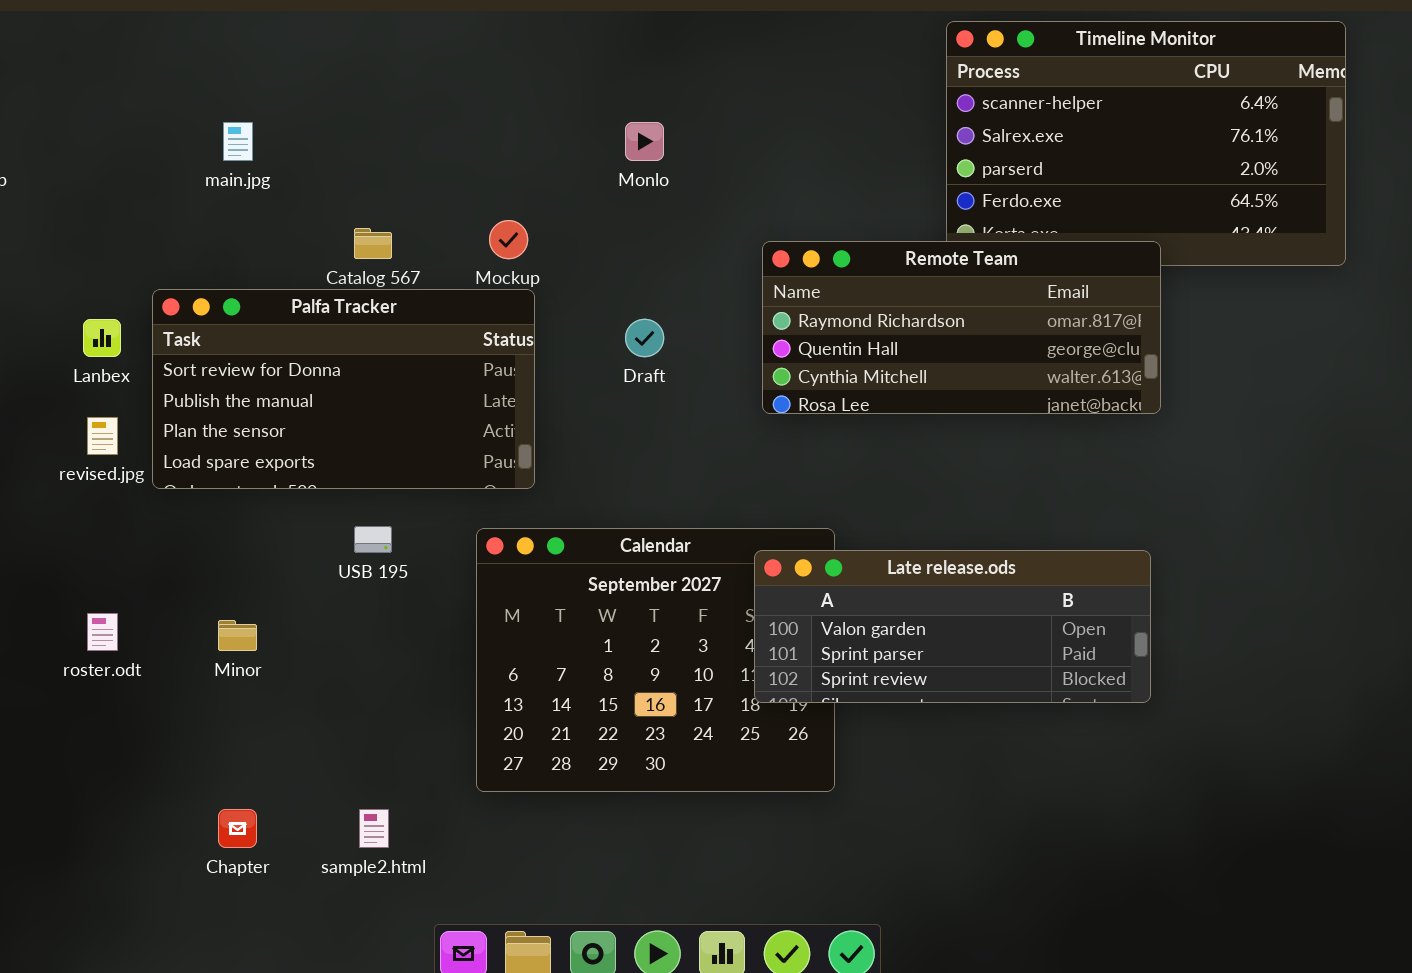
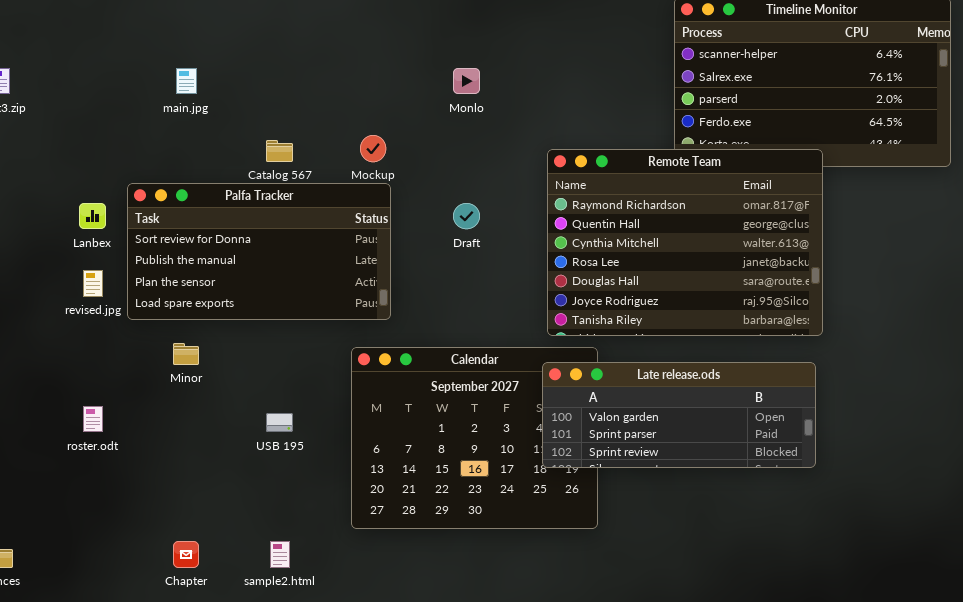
Remote Team: [762,241,1161,414] -> [547,149,823,336], resized
USB 195: [354,526,392,553] -> [266,413,293,432], moved
Minor: [218,620,257,651] -> [173,343,199,365], moved

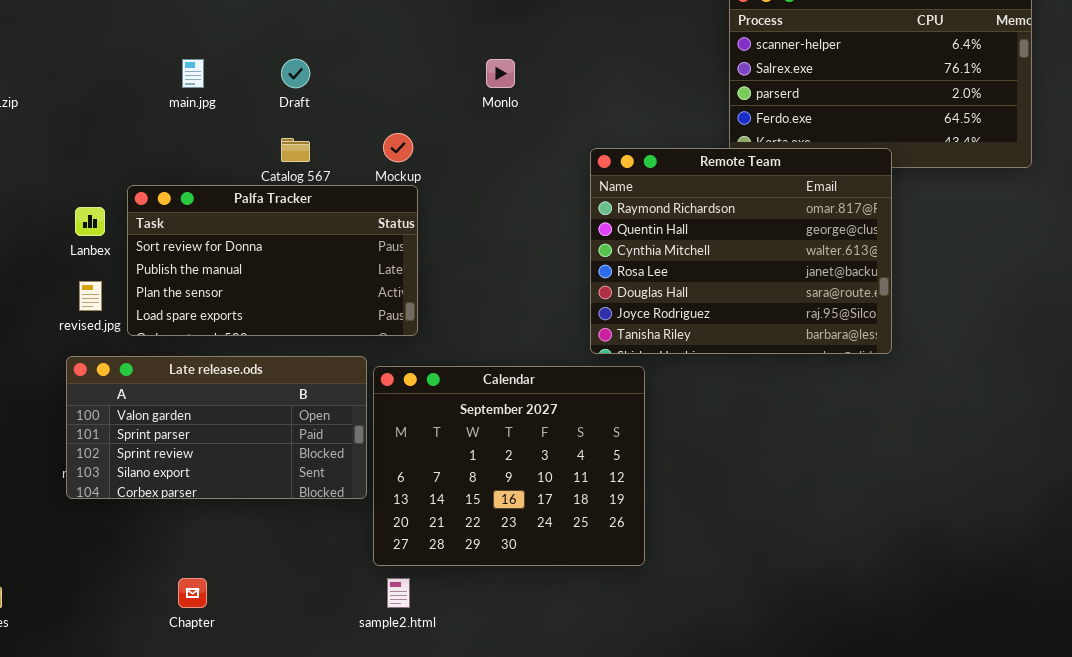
Draft: [453,203,480,229] -> [281,59,310,88], moved
Late release.ods: [542,362,816,468] -> [66,356,367,499], moved, resized
sample2.html: [270,541,290,568] -> [387,578,410,608], moved

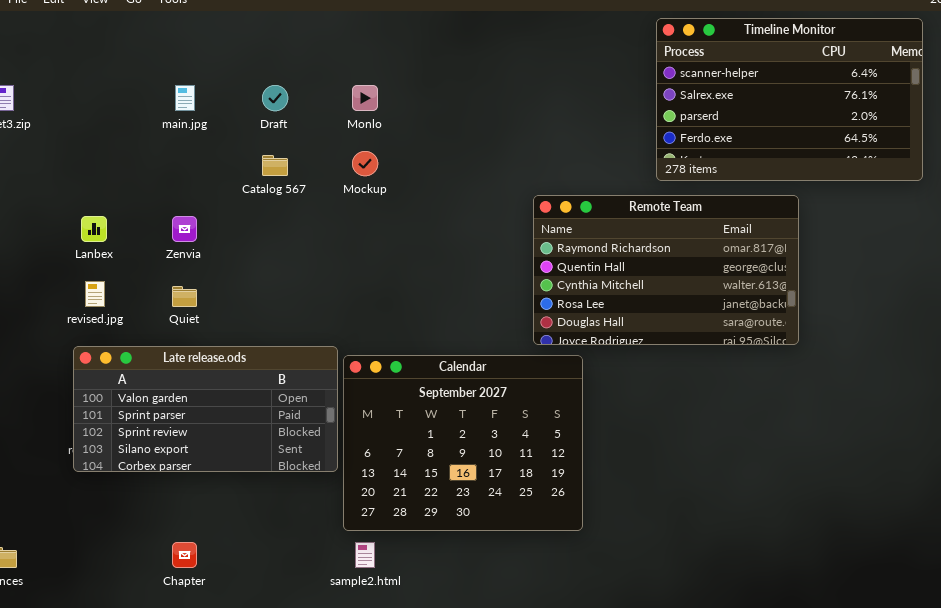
Monlo: [486,59,515,88] -> [352,85,378,111], moved
Remote Team: [590,148,892,354] -> [533,195,799,345], resized
Palfa Tracker: [127,185,418,336] -> none, closed

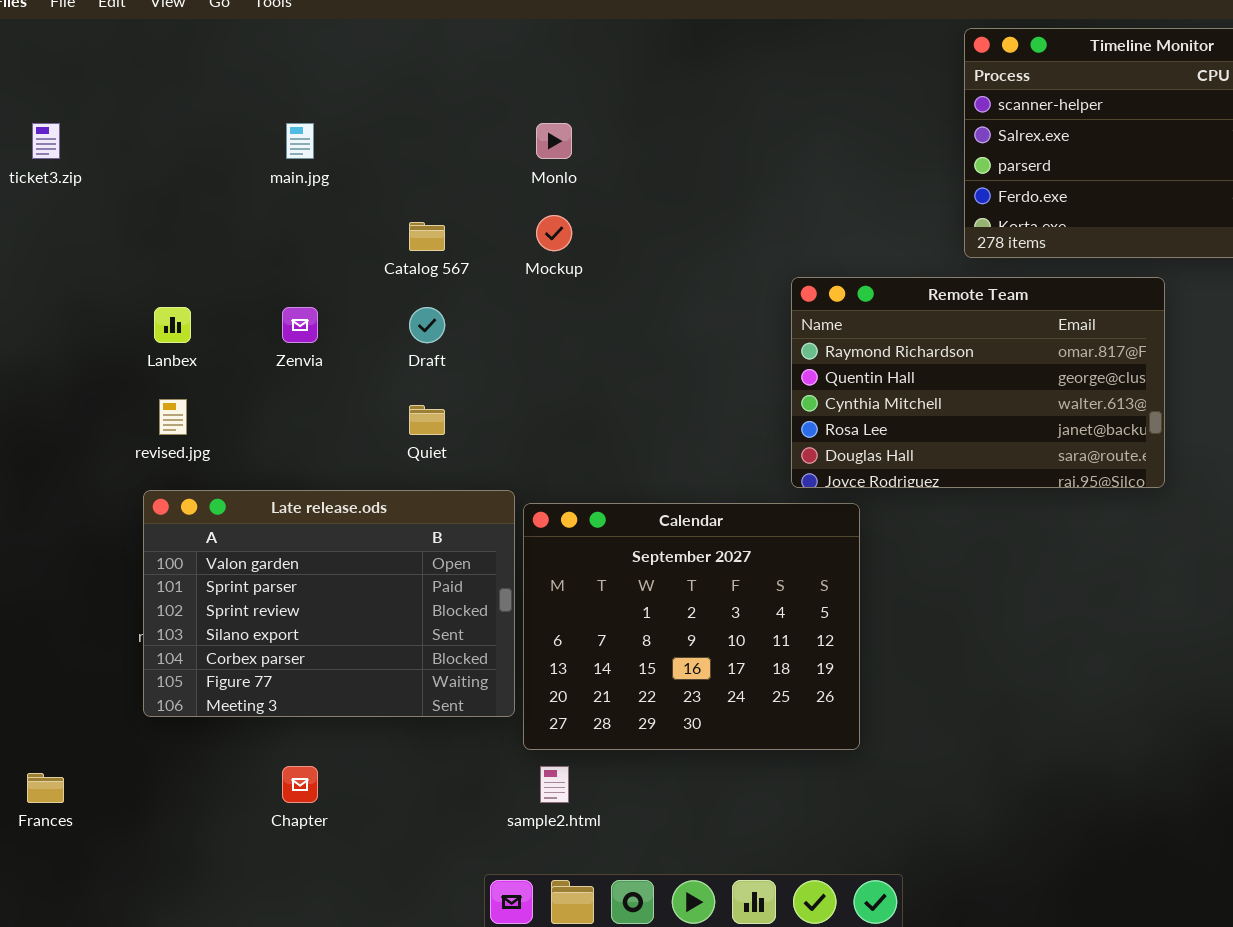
Draft: [262,85,288,111] -> [409,307,445,343], moved
Quiet: [172,286,197,307] -> [409,405,445,435], moved
Late release.ods: [73,346,338,472] -> [143,490,515,717], resized

